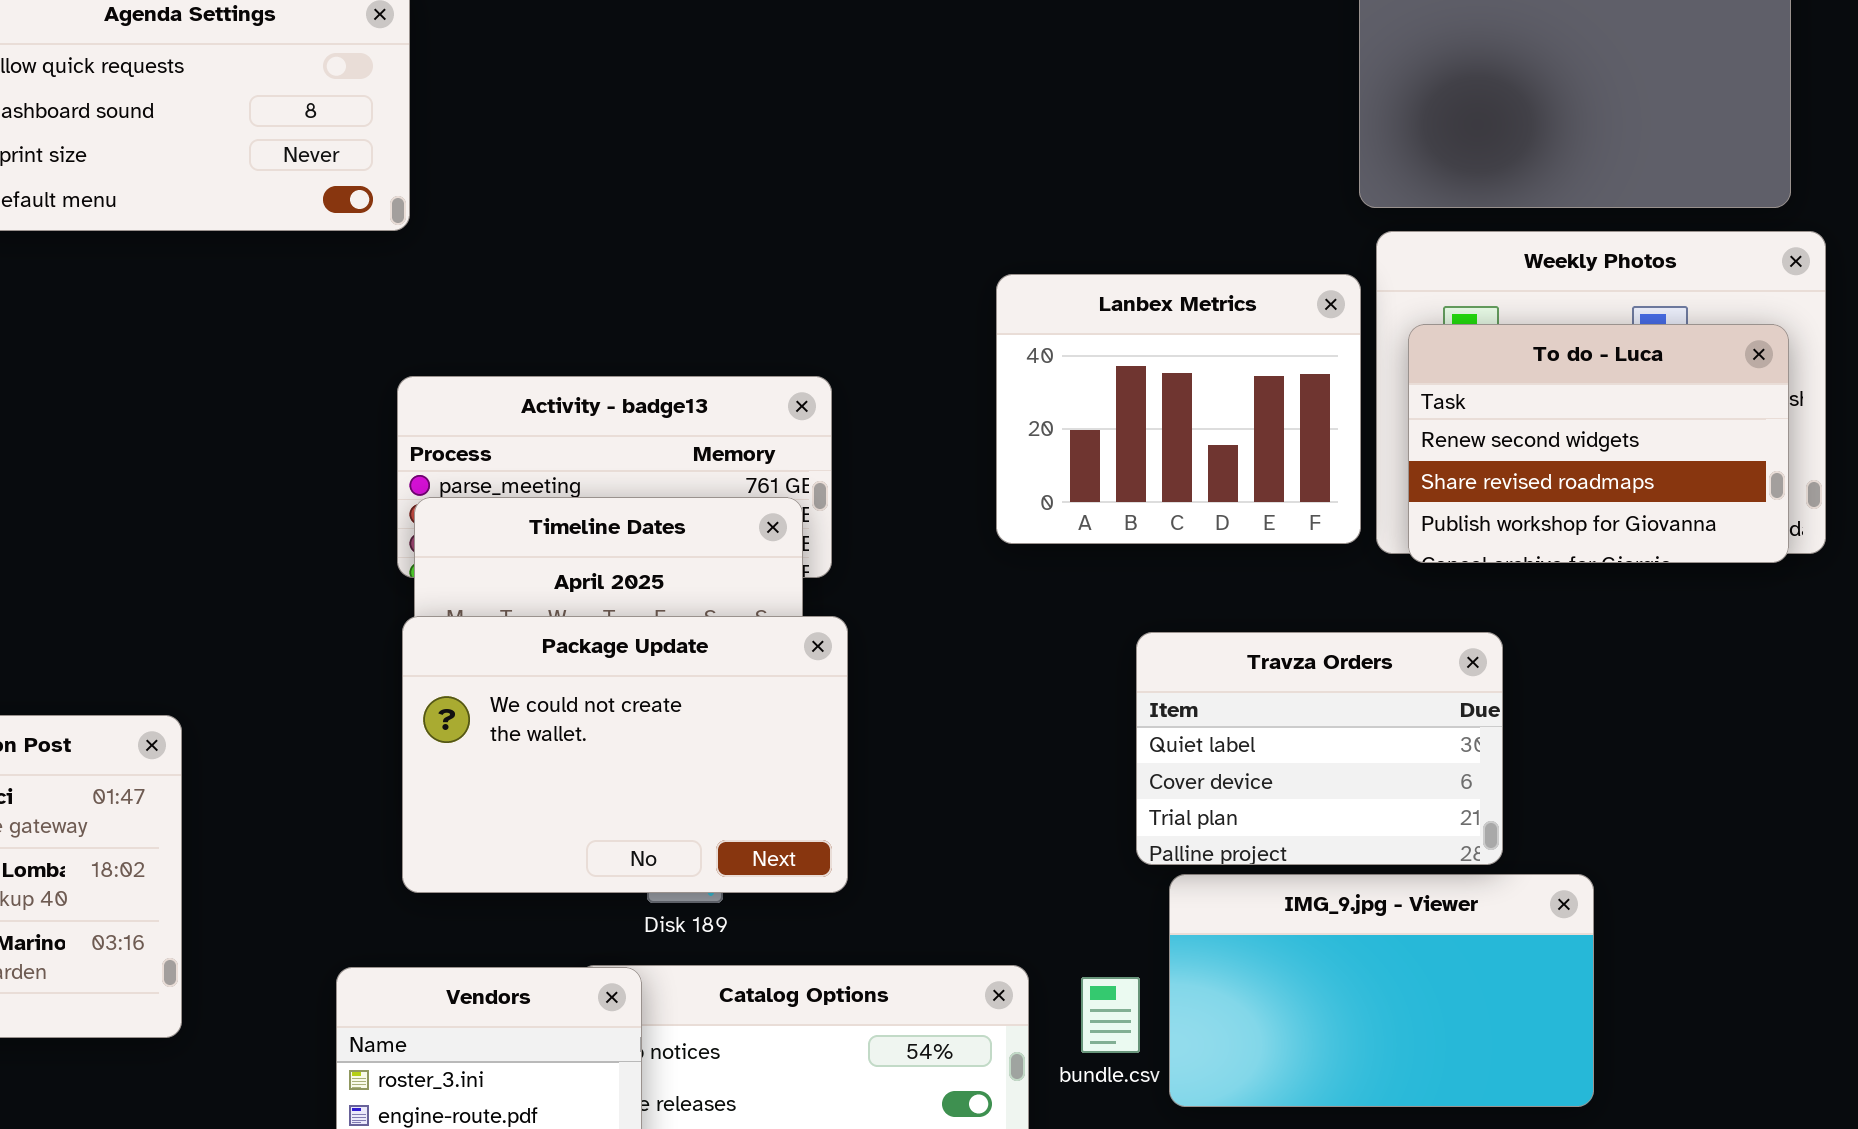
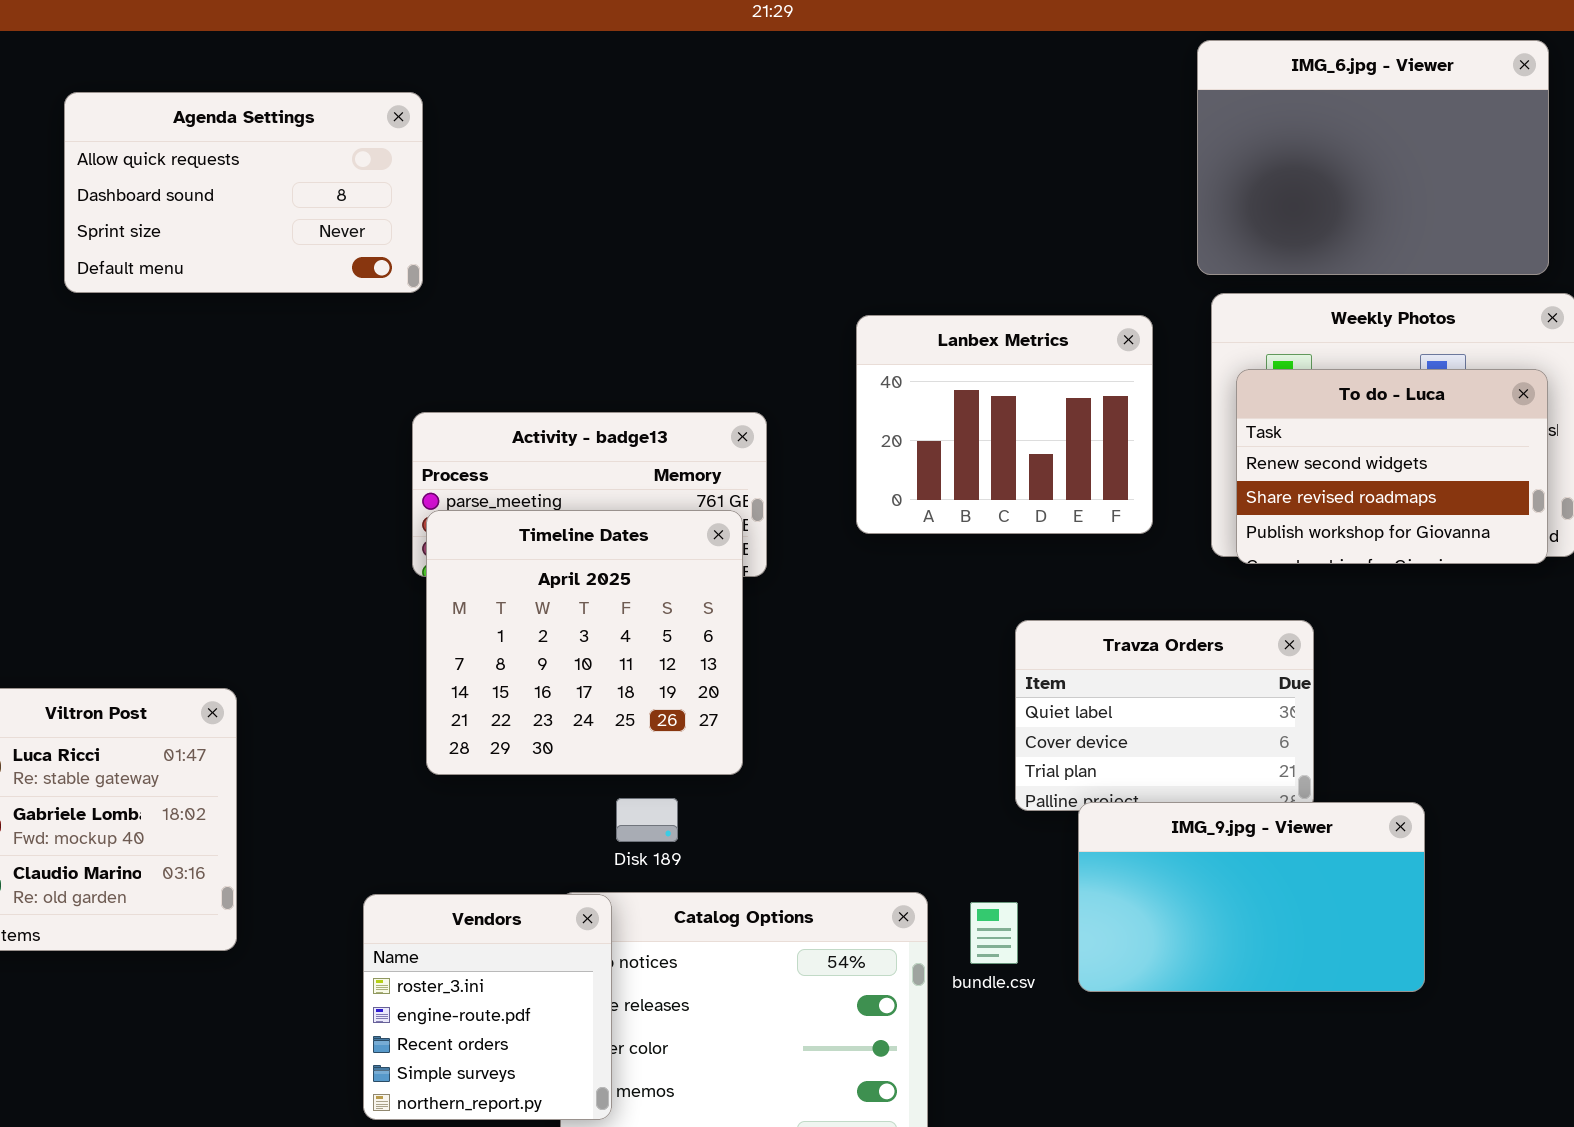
Lanbex Metrics: [996,274,1361,544] -> [856,315,1153,534], moved
Package Update: [402,616,848,893] -> none, closed
IMG_9.jpg - Viewer: [1169,874,1594,1107] -> [1078,802,1425,992], moved

